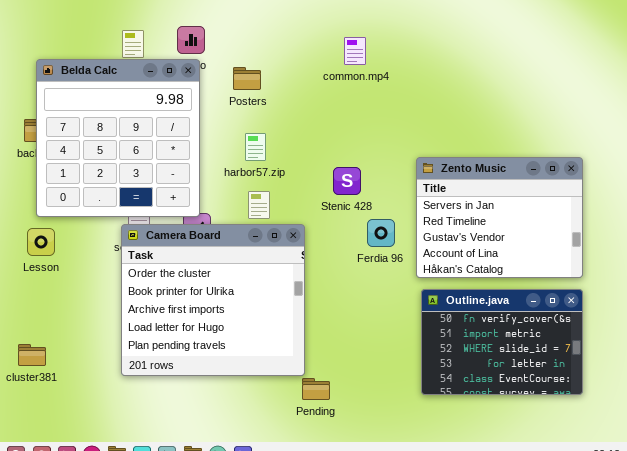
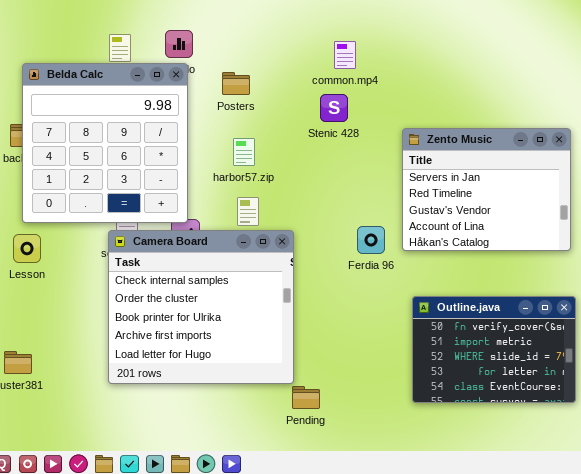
Zento Music: [416,157,583,278] -> [402,128,571,251], moved
Stenic 428: [333,167,361,195] -> [320,94,348,122], moved
Camera Board: [121,224,305,376] -> [108,230,294,384], scrolled up 1 row

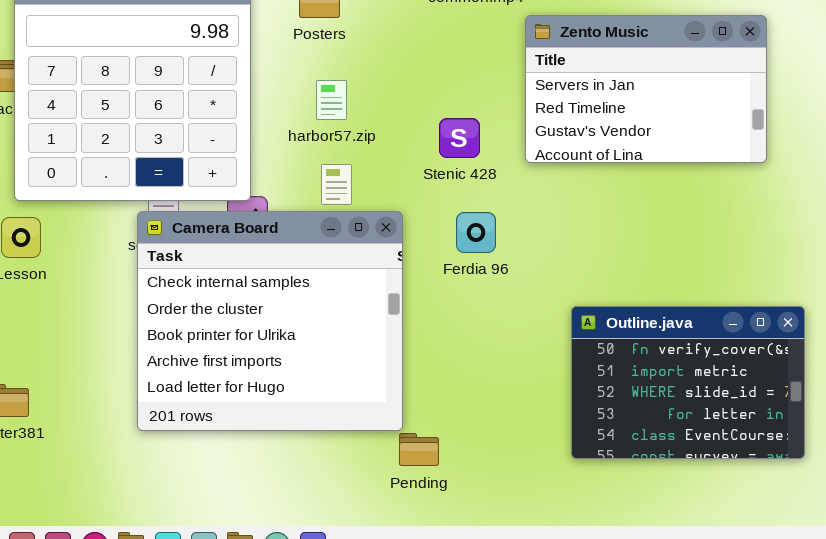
Stenic 428: [320,94,348,122] -> [439,118,480,158], moved
Zento Music: [402,128,571,251] -> [525,15,767,163], moved, resized
Ferdia 96: [357,226,385,254] -> [456,212,496,253], moved

